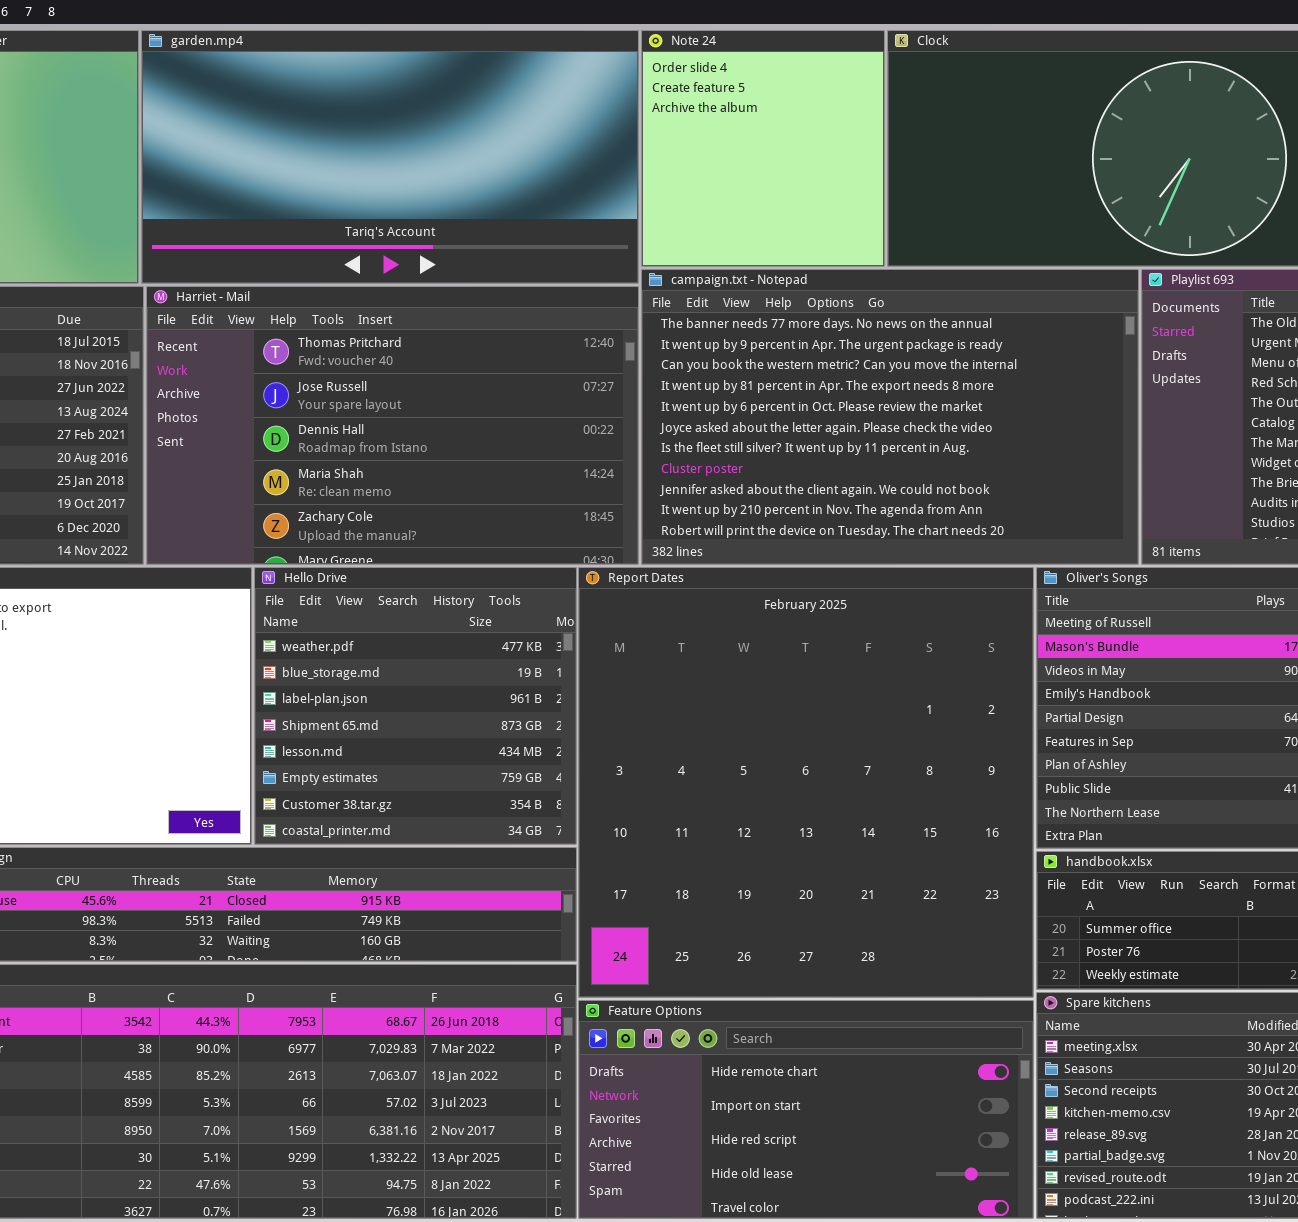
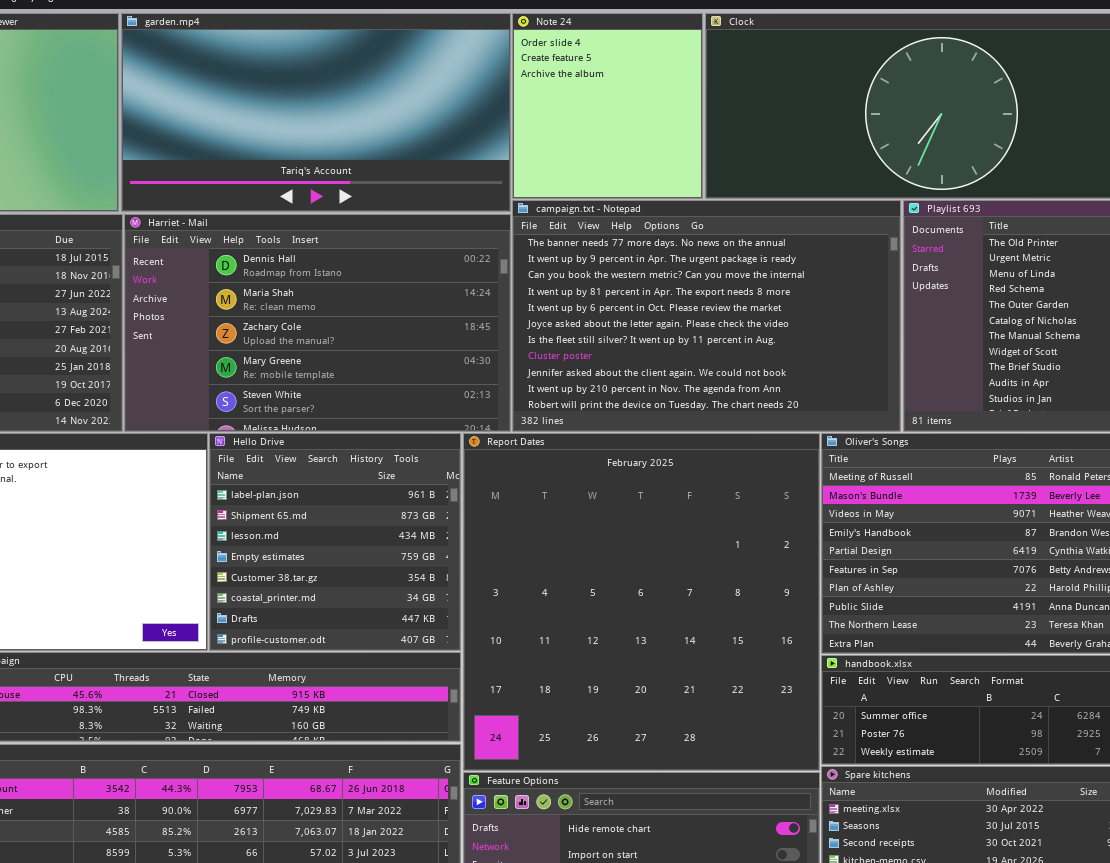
Harriet - Mail: [146,286,639,565] -> [124,214,511,432], scrolled down 2 rows
Hello Drive: [254,567,577,845] -> [209,433,461,651], scrolled down 2 rows

